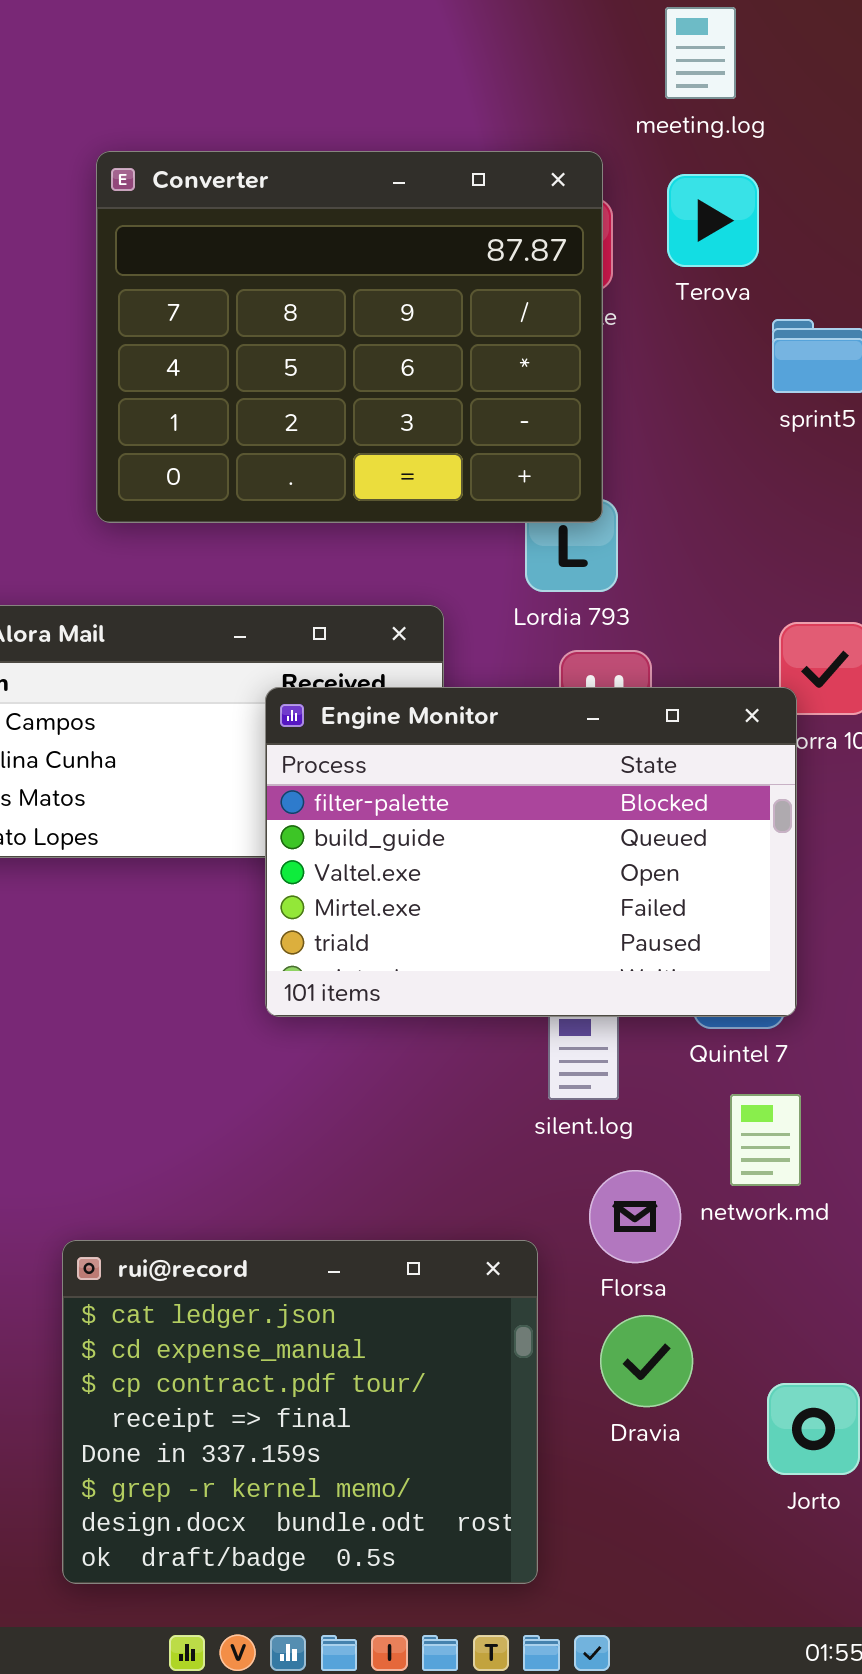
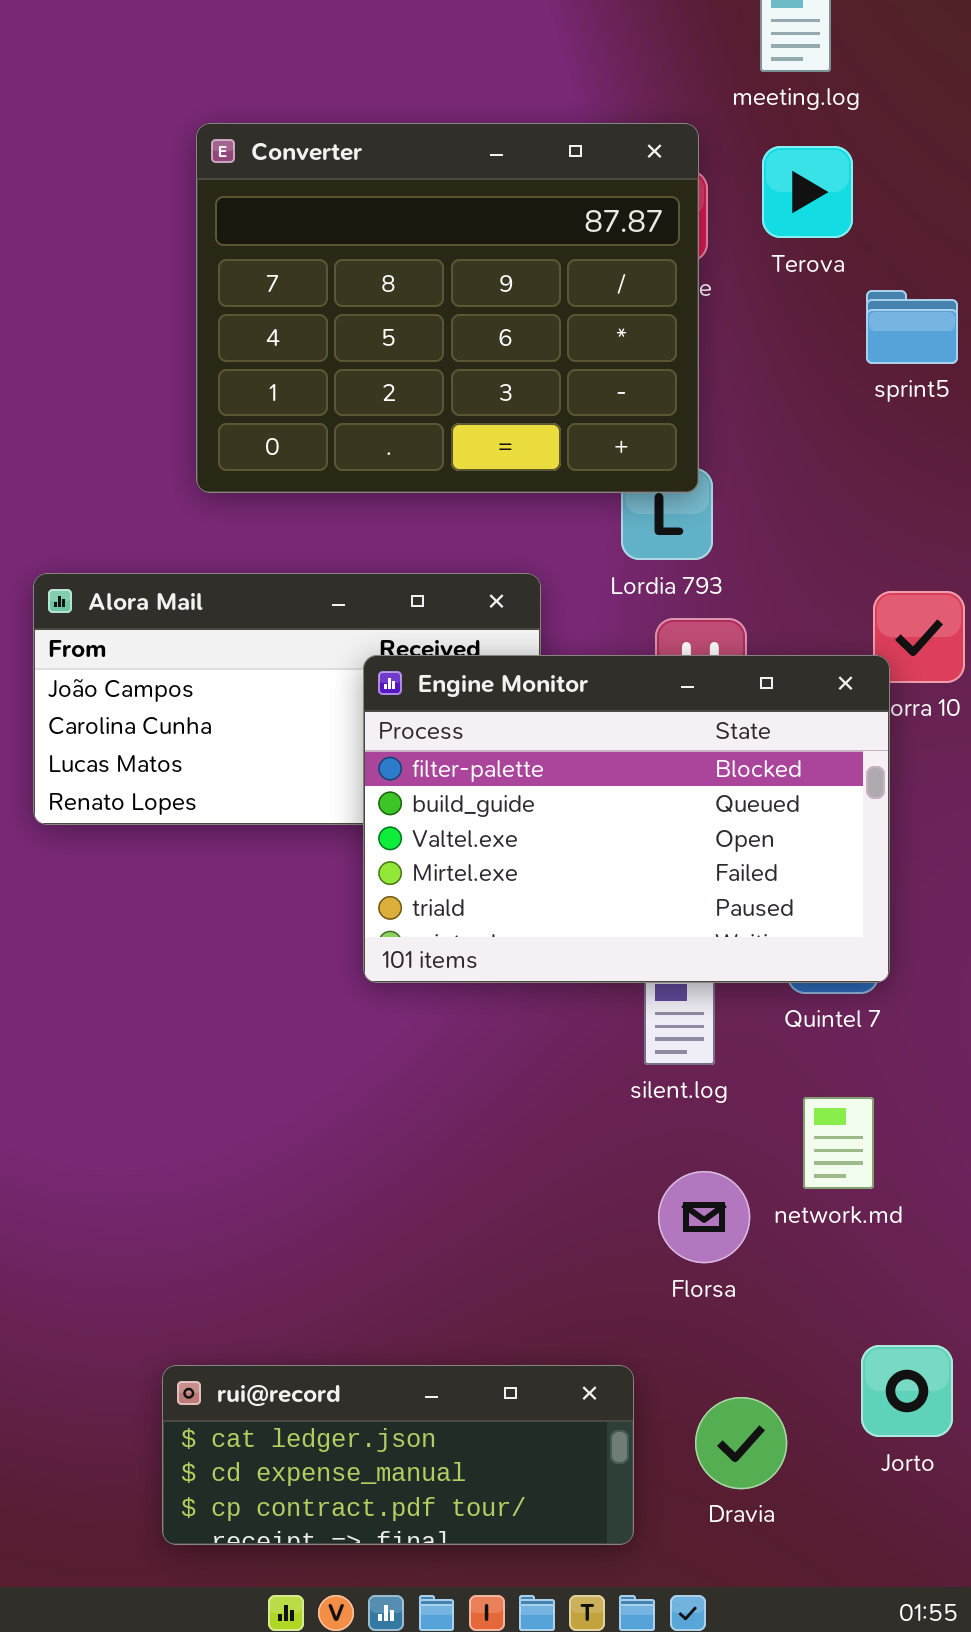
network.md: [730,1094,801,1186] -> [803,1097,874,1189], moved
Florsa: [589,1170,681,1263] -> [658,1171,750,1263], moved
rui@record: [62,1240,538,1584] -> [162,1365,634,1545], resized
Dravia: [600,1315,693,1407] -> [695,1397,787,1489], moved

